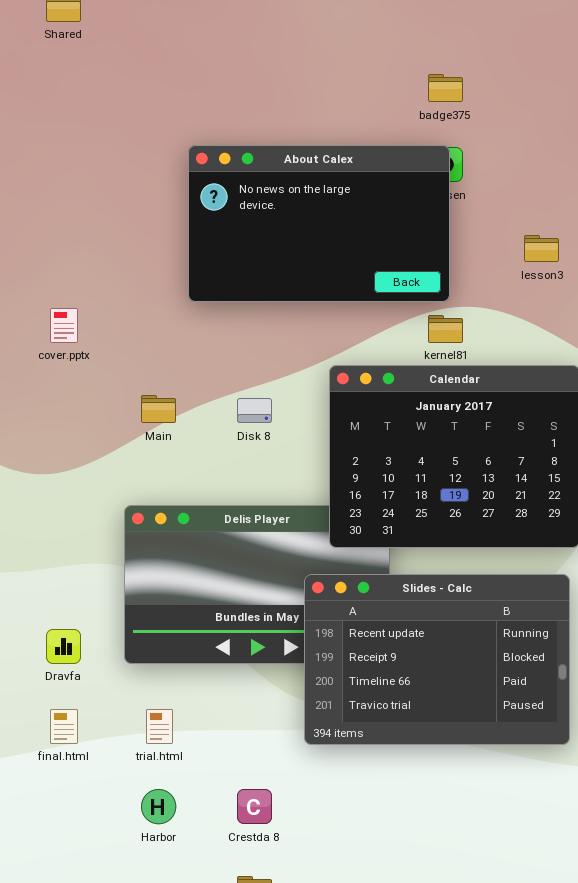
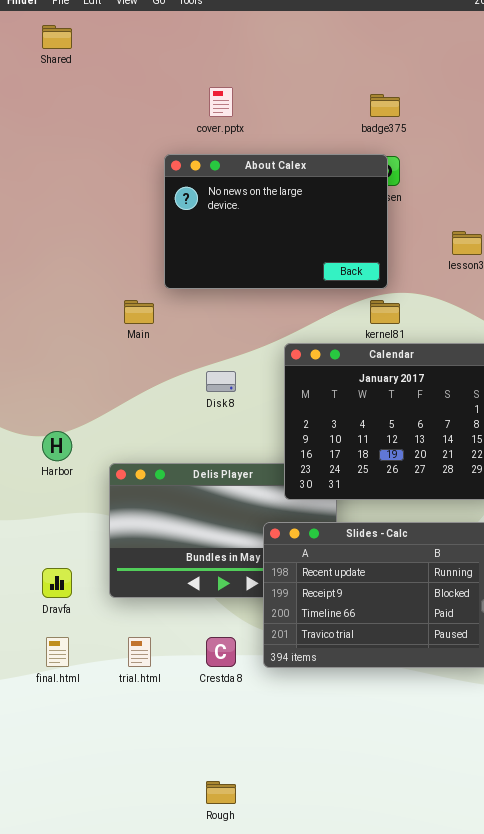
cover.pptx: [50,308,78,343] -> [209,87,233,117], moved
Main: [141,395,176,423] -> [124,300,154,324], moved
Harbor: [141,789,176,824] -> [42,431,72,461], moved
Crestda 8: [237,789,272,824] -> [206,637,236,667], moved

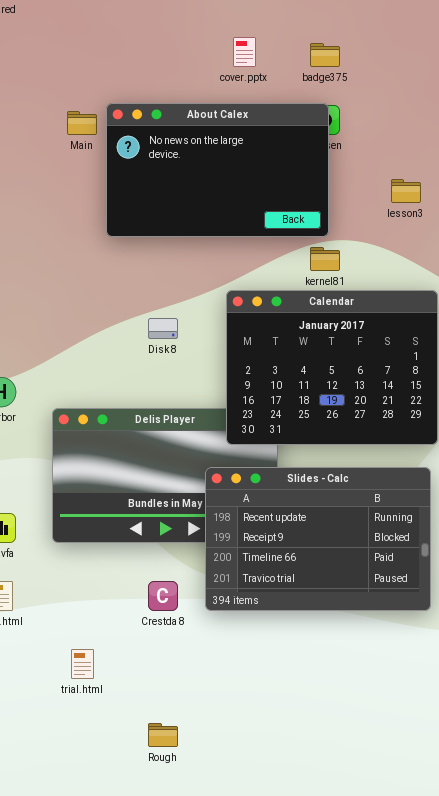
cover.pptx: [209,87,233,117] -> [233,37,256,67], moved
Main: [124,300,154,324] -> [67,111,97,135], moved
trial.html: [128,637,151,667] -> [71,649,94,679], moved

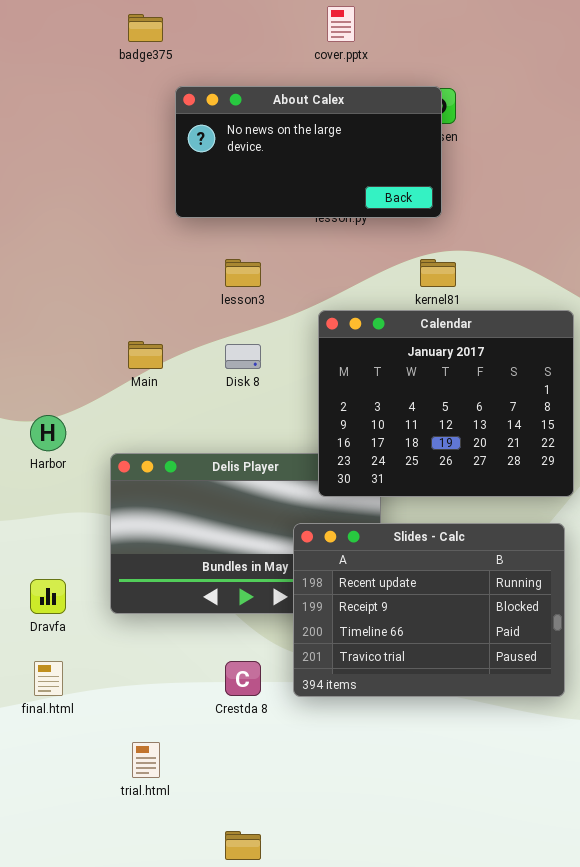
badge375: [310,43,340,67] -> [128,14,163,42], moved
About Calex: [106,103,329,237] -> [175,86,442,218], resized
Main: [67,111,97,135] -> [128,341,163,369], moved
lesson3: [391,179,421,203] -> [225,259,261,287], moved

